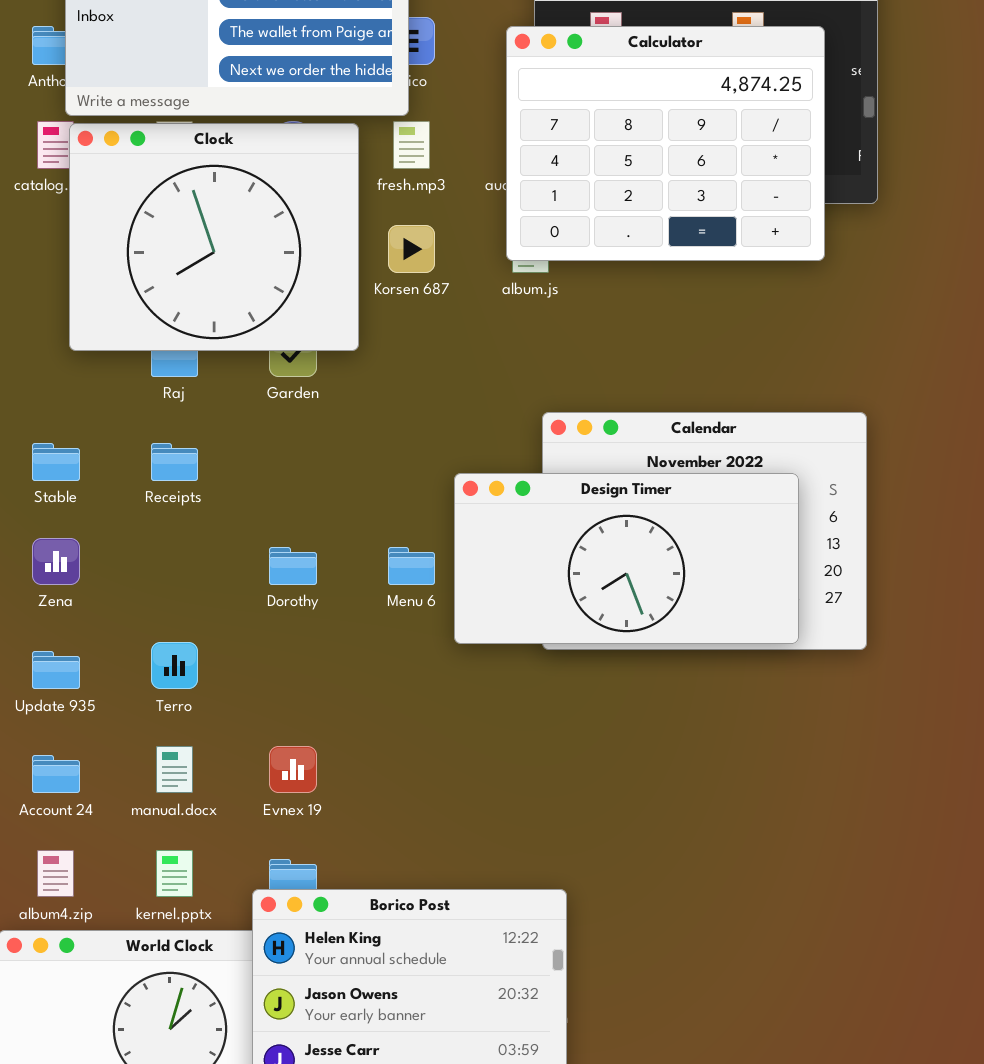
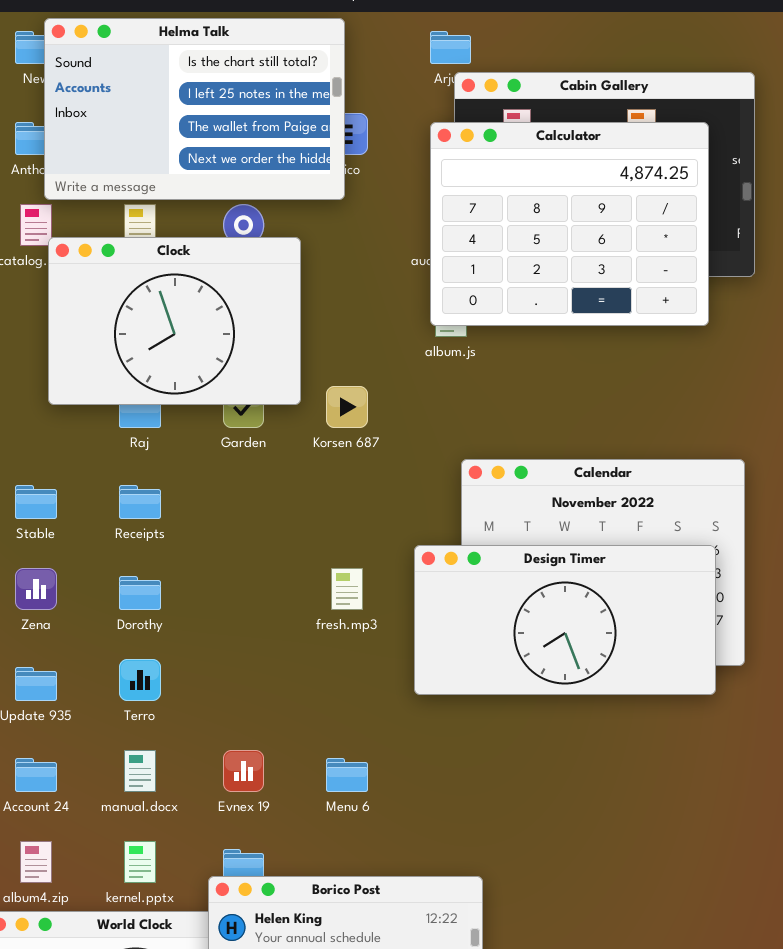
fresh.mp3: [393,121,430,169] -> [331,568,363,610], moved
Clock: [69,123,359,351] -> [48,237,301,405], resized
Korsen 687: [388,225,435,273] -> [326,386,368,428], moved
Design Timer: [454,473,799,644] -> [414,545,716,695], moved
Dorothy: [269,547,317,585] -> [119,576,161,610], moved
Menu 6: [388,547,435,585] -> [326,758,368,792], moved

